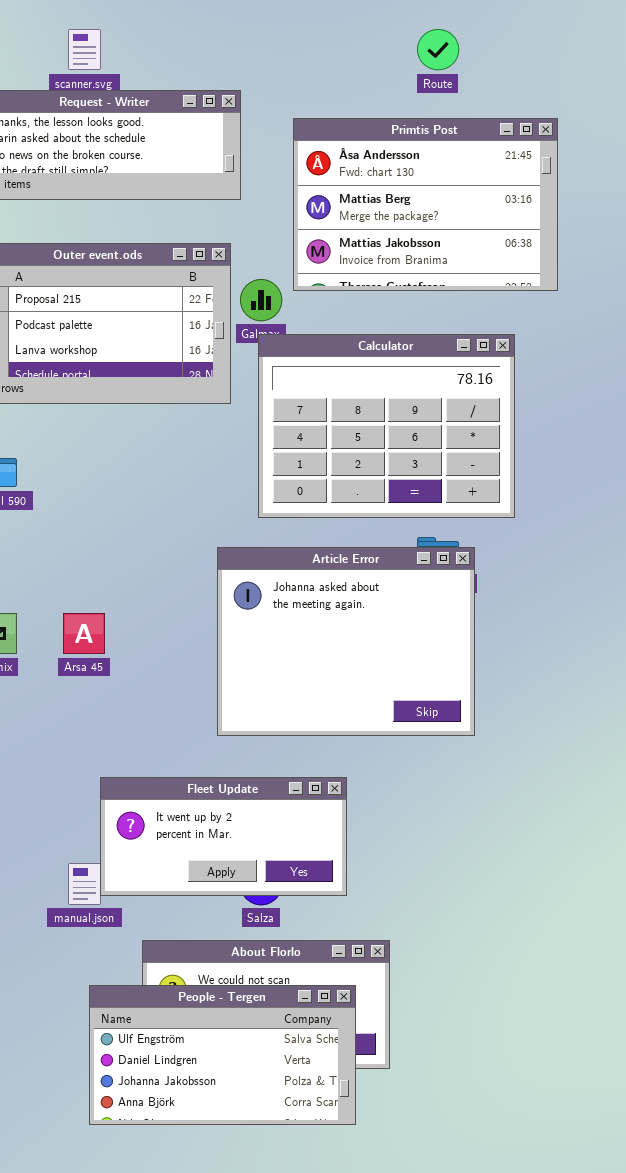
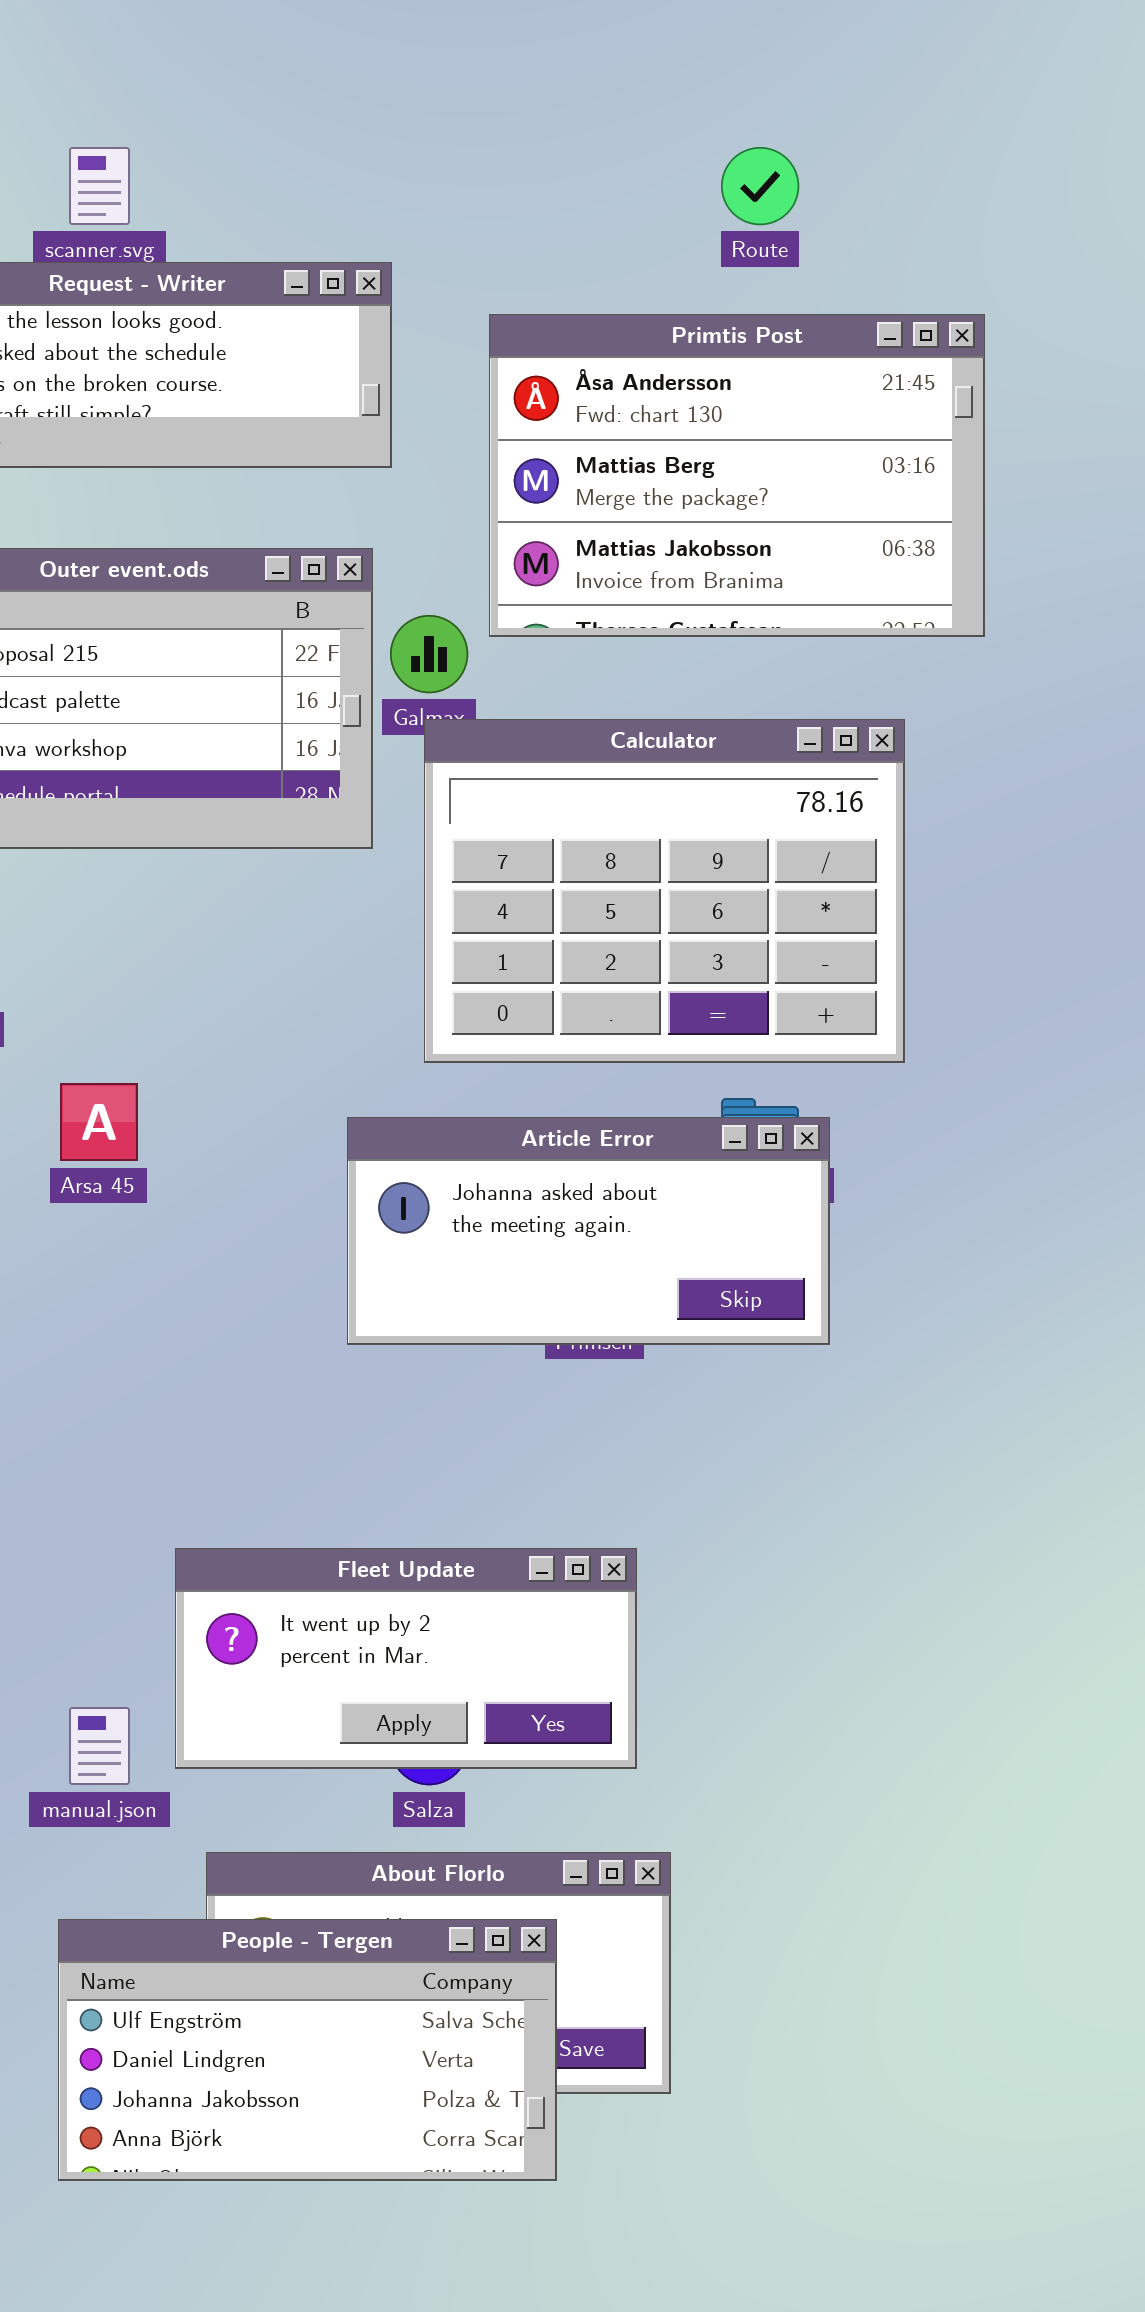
Article Error: [217,547,475,736] -> [347,1117,830,1345], resized
Arsa 45: [63,613,105,654] -> [60,1083,138,1161], moved
Fleet Update: [100,777,347,896] -> [175,1548,637,1769], moved
People - Tergen: [89,985,356,1125] -> [58,1919,557,2181], moved

